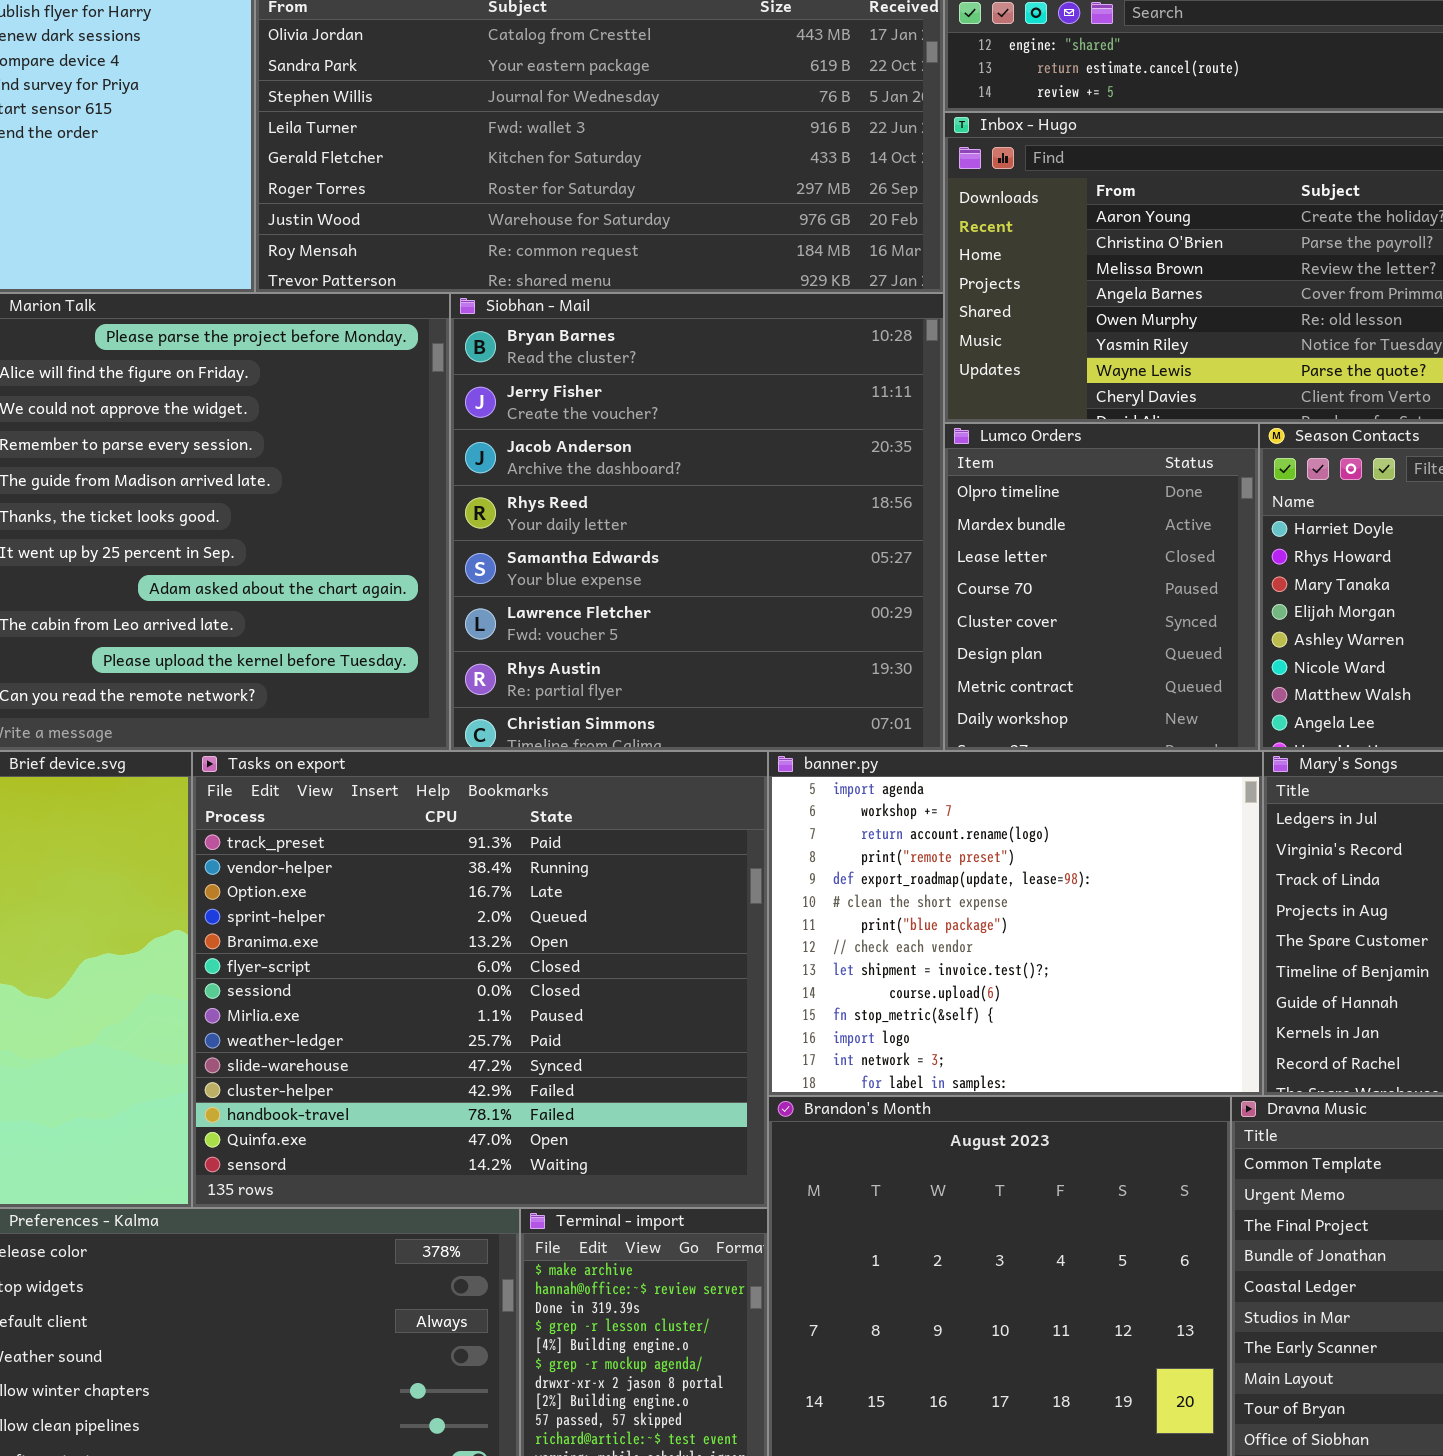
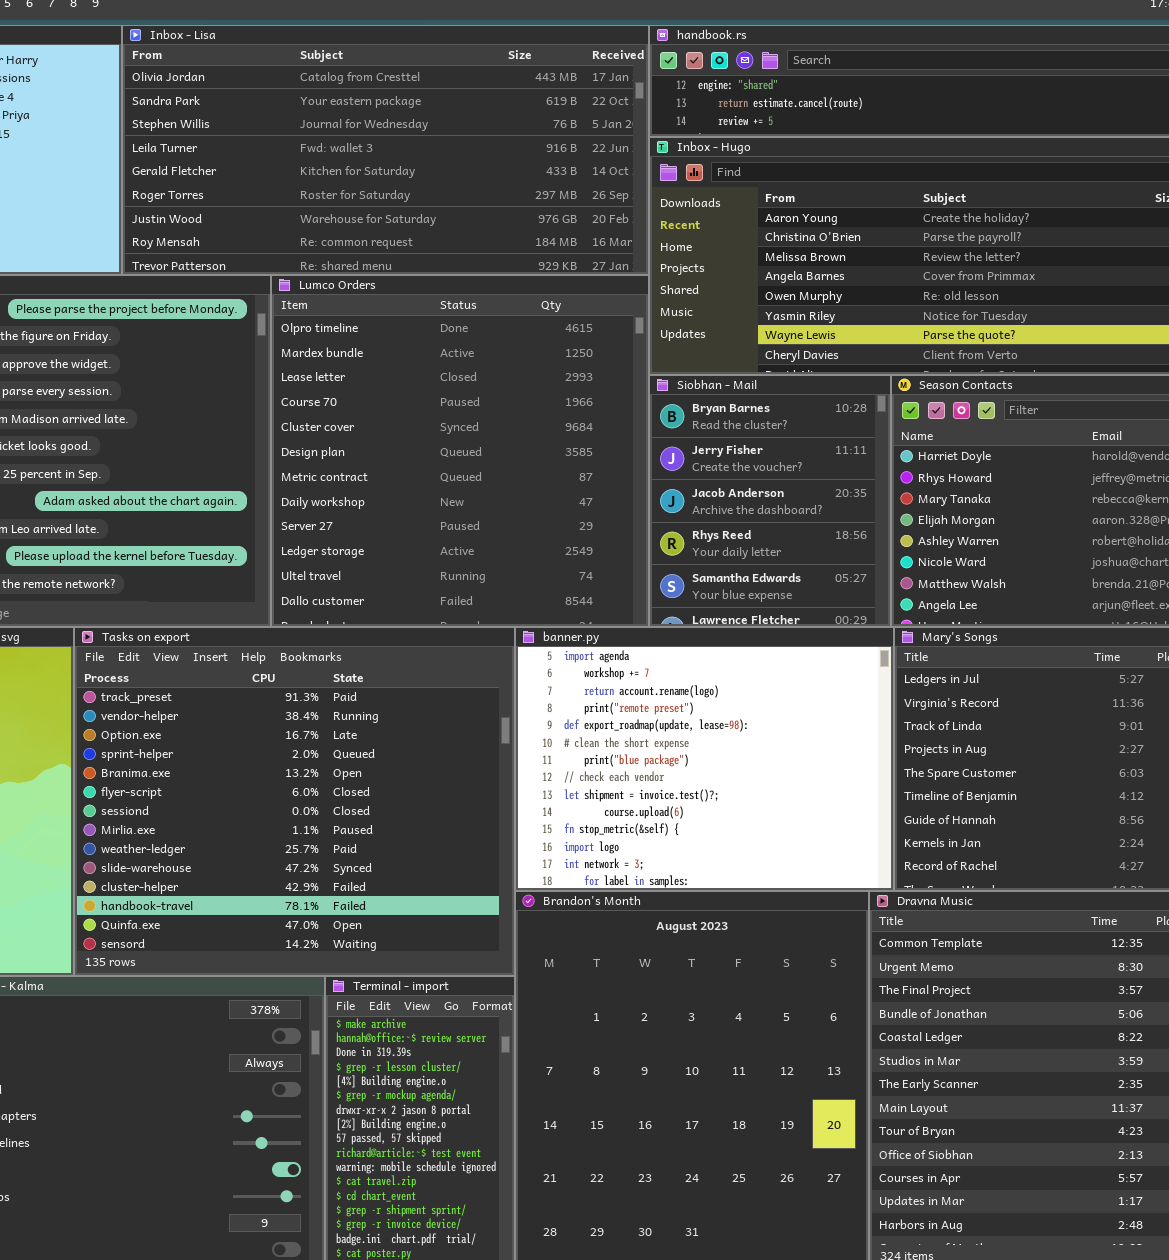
Siobhan - Mail: [450,293,944,751] -> [649,375,891,627], moved, resized
Lumco Orders: [944,423,1259,751] -> [271,275,649,627], moved, resized

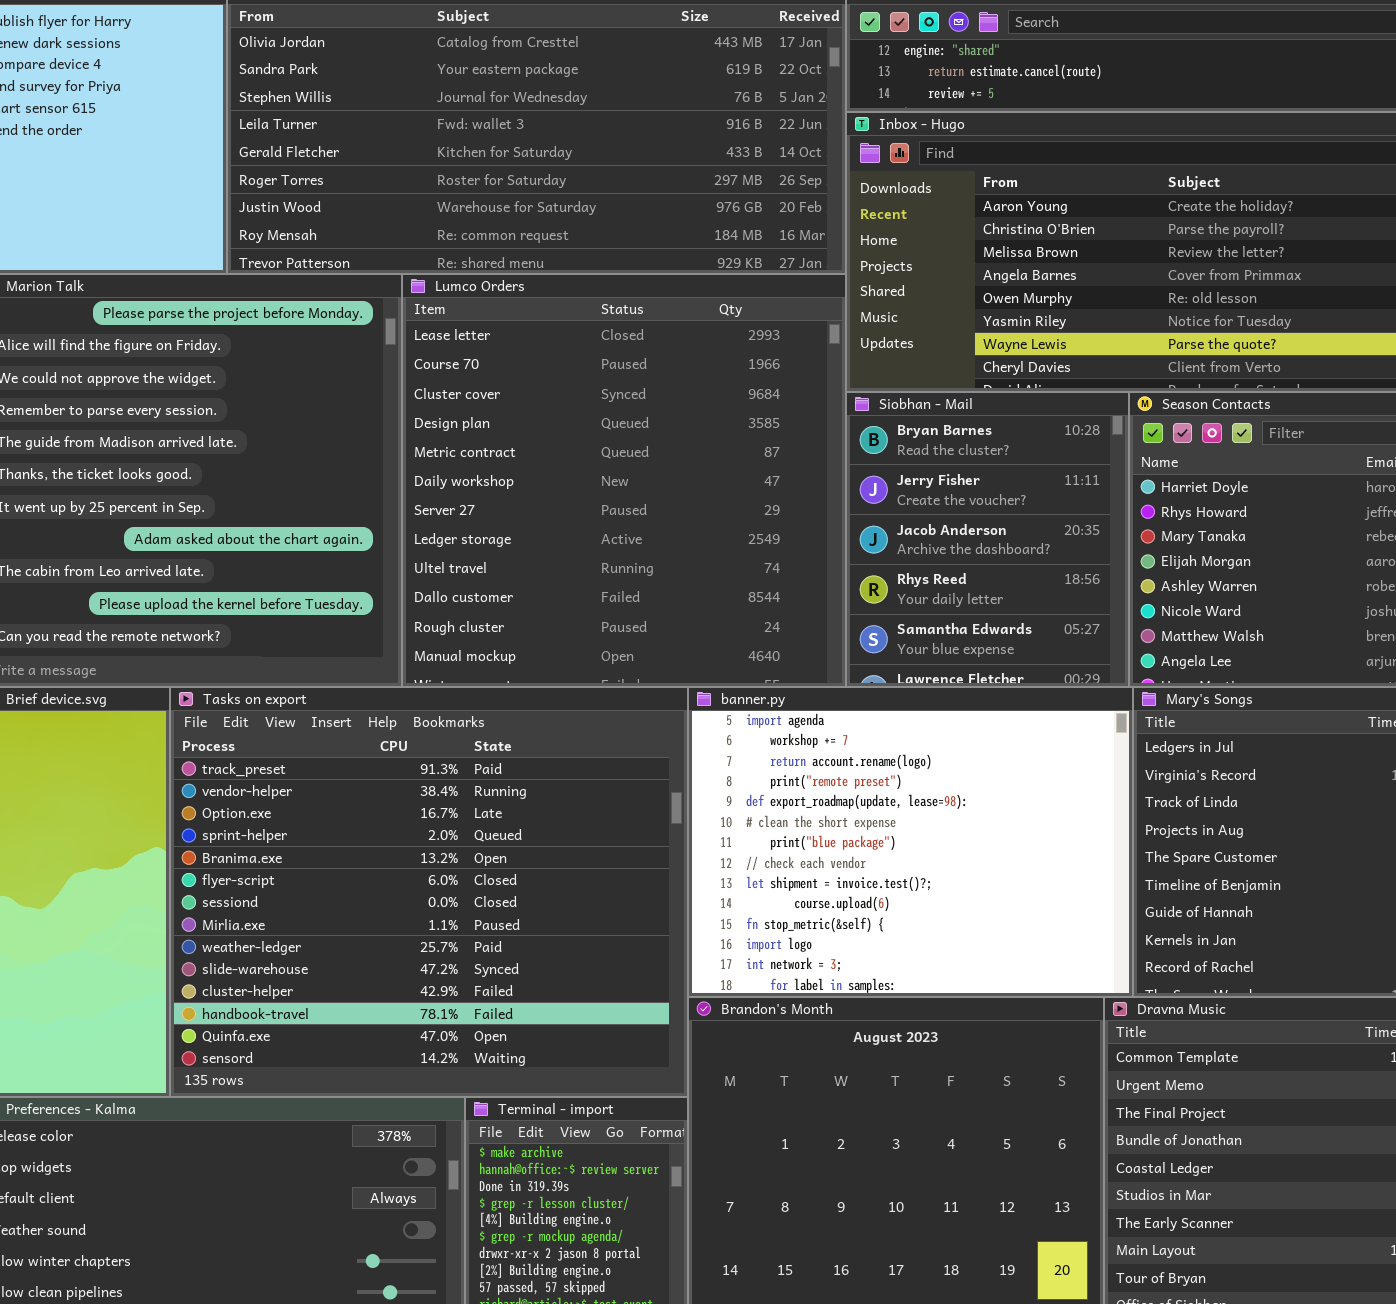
Lumco Orders: [271,275,649,627] -> [402,274,846,687], scrolled down 2 rows

